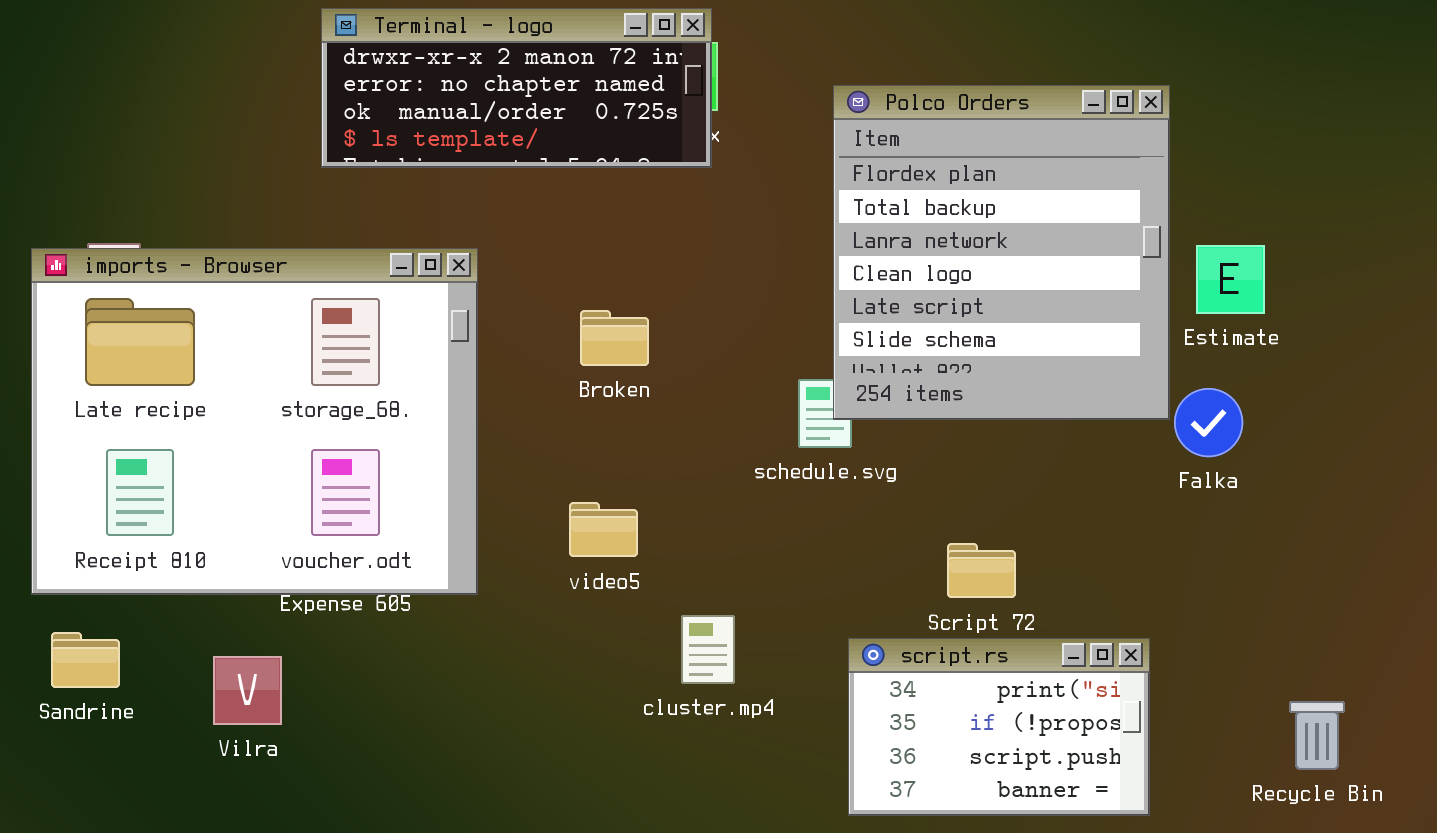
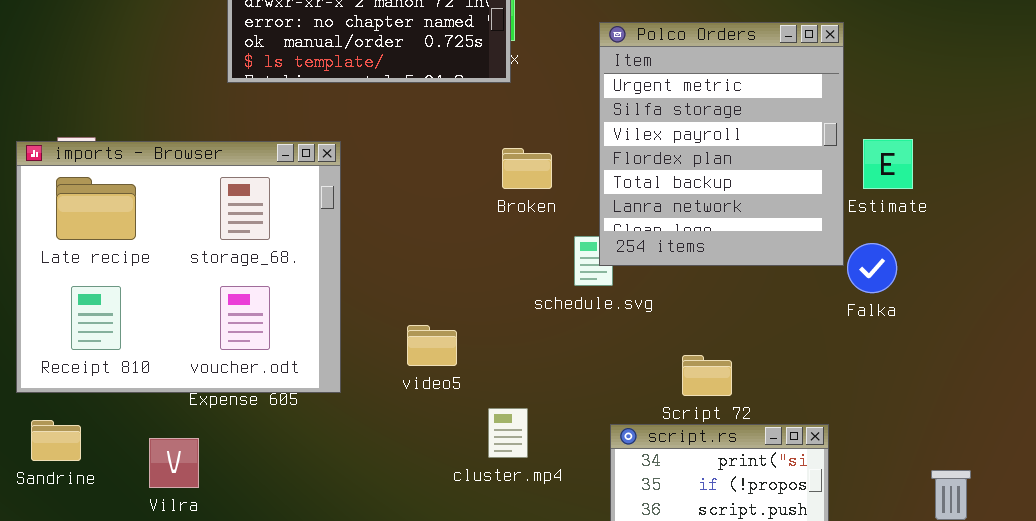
Polco Orders: [833,85,1170,420] -> [599,22,844,266], scrolled up 3 rows
Broken: [580,310,649,366] -> [502,148,552,189], moved

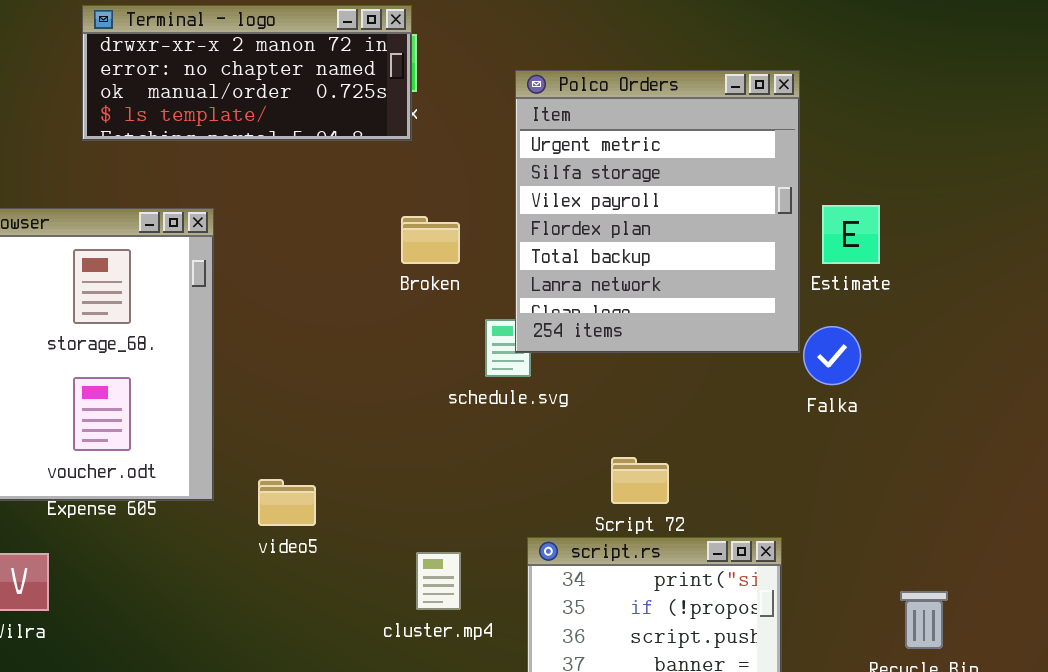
video5: [407,325,457,366] -> [258,479,316,526], moved
cluster.mp4: [488,408,528,458] -> [416,552,461,610], moved

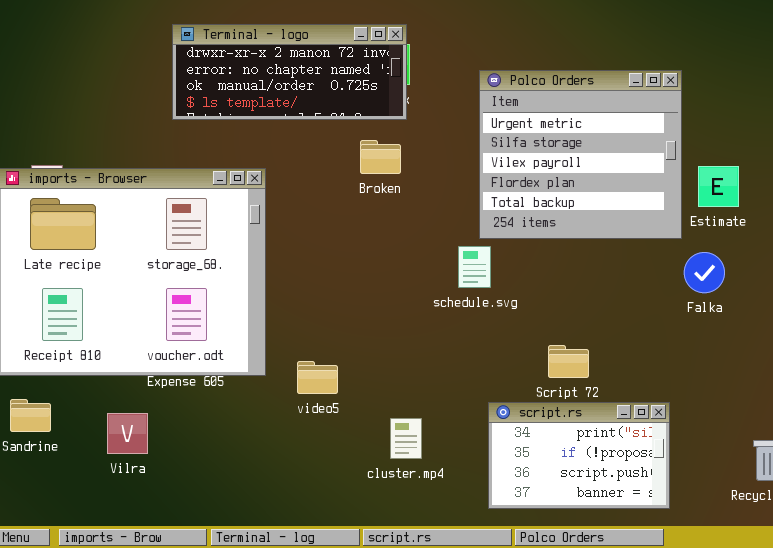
Polco Orders: [515,70,800,353] -> [479,70,682,239], resized
Broken: [401,216,460,264] -> [360,140,401,174], moved
cluster.mp4: [416,552,461,610] -> [390,418,422,459], moved

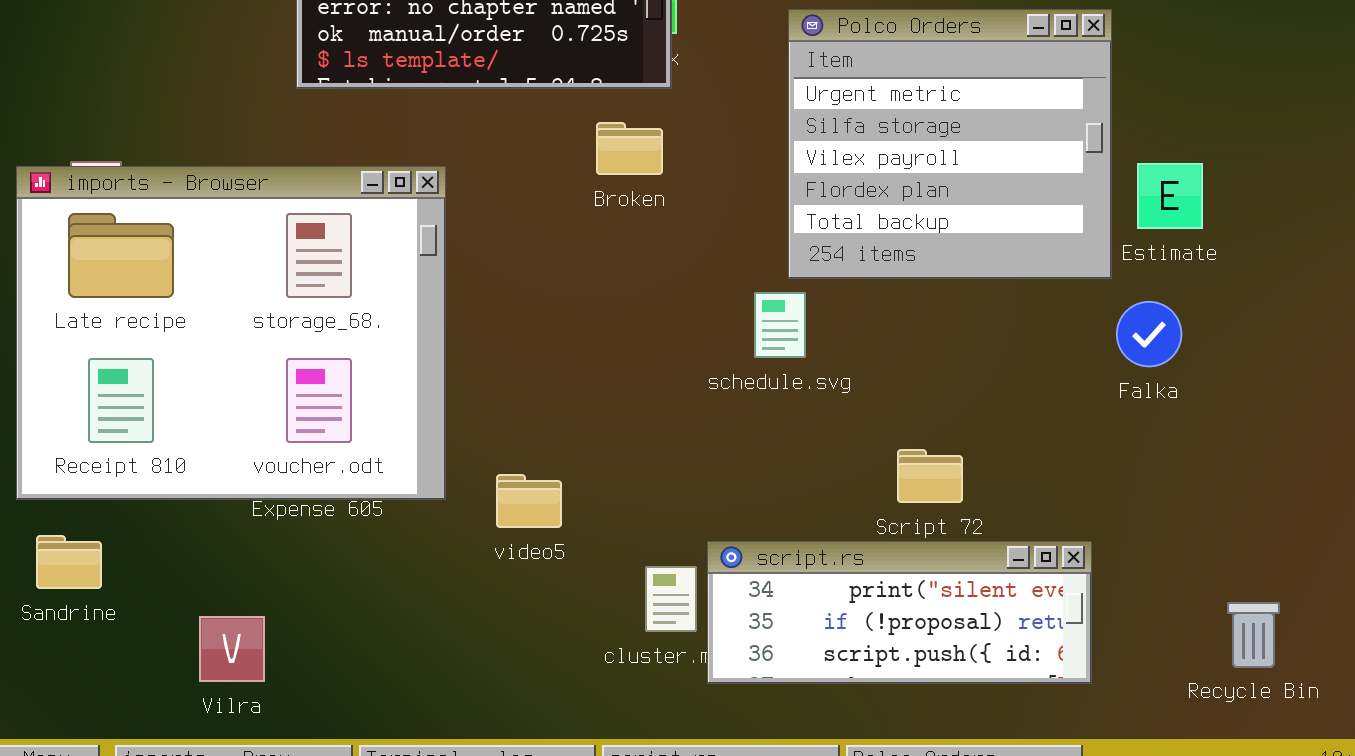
script.rs: [488,402,670,509] -> [707,541,1092,684], resized
Vilra: [107,413,148,454] -> [199,616,265,682], moved

